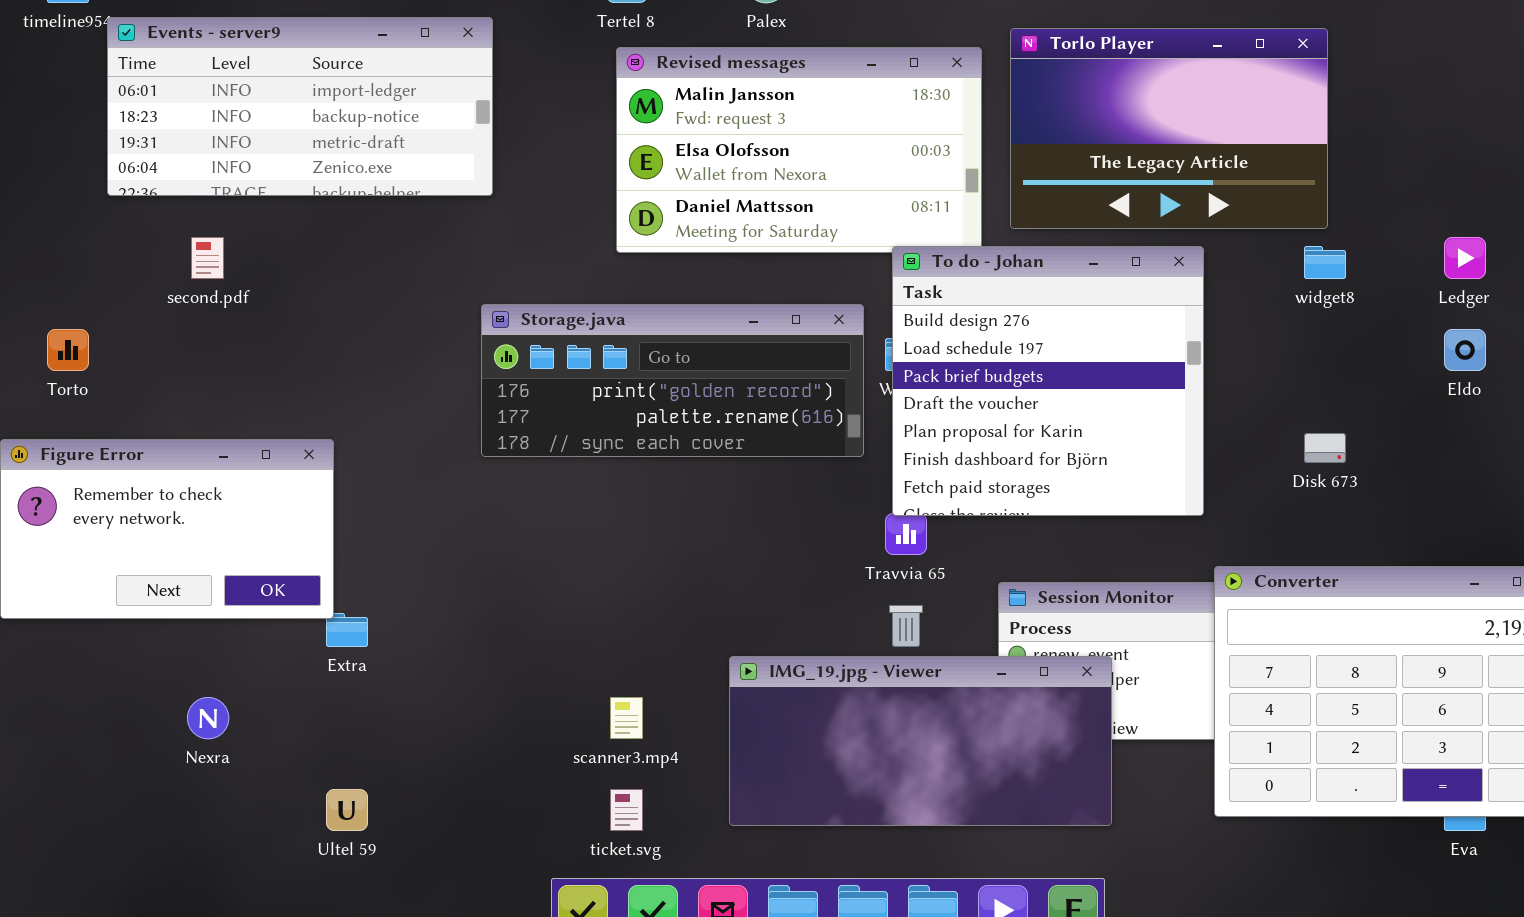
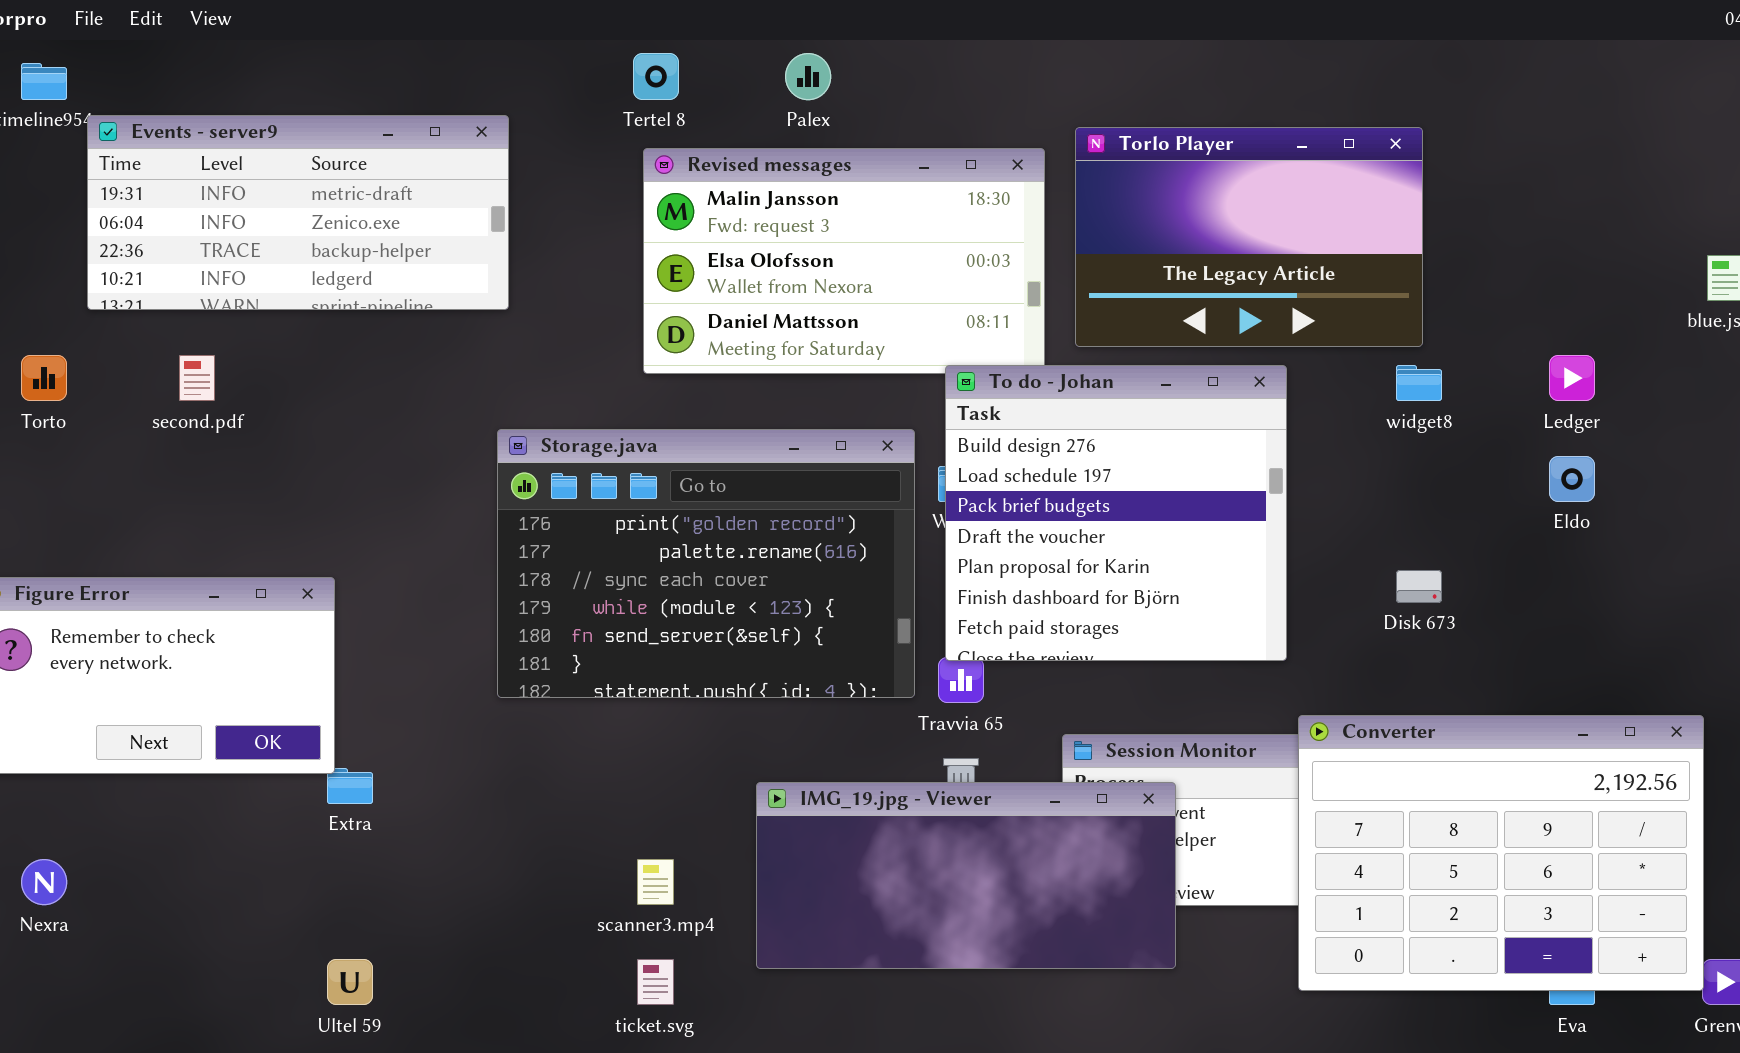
Events - server9: [107,17,493,196] -> [87,115,509,310], scrolled down 2 rows
Storage.java: [481,304,864,457] -> [497,429,915,698], resized
Torto: [47,329,89,371] -> [21,355,67,401], moved
IMG_19.jpg - Viewer: [729,656,1112,826] -> [756,782,1176,969], moved
Nexra: [187,697,229,739] -> [21,859,67,905], moved

